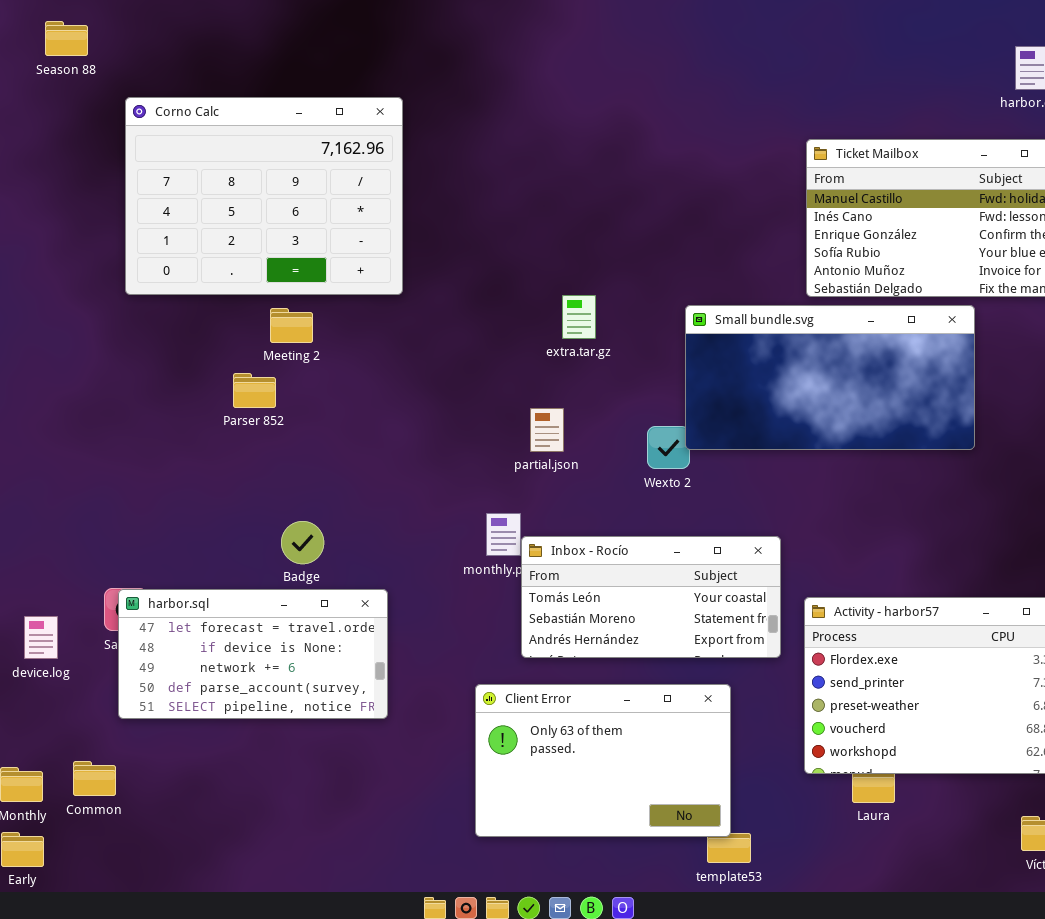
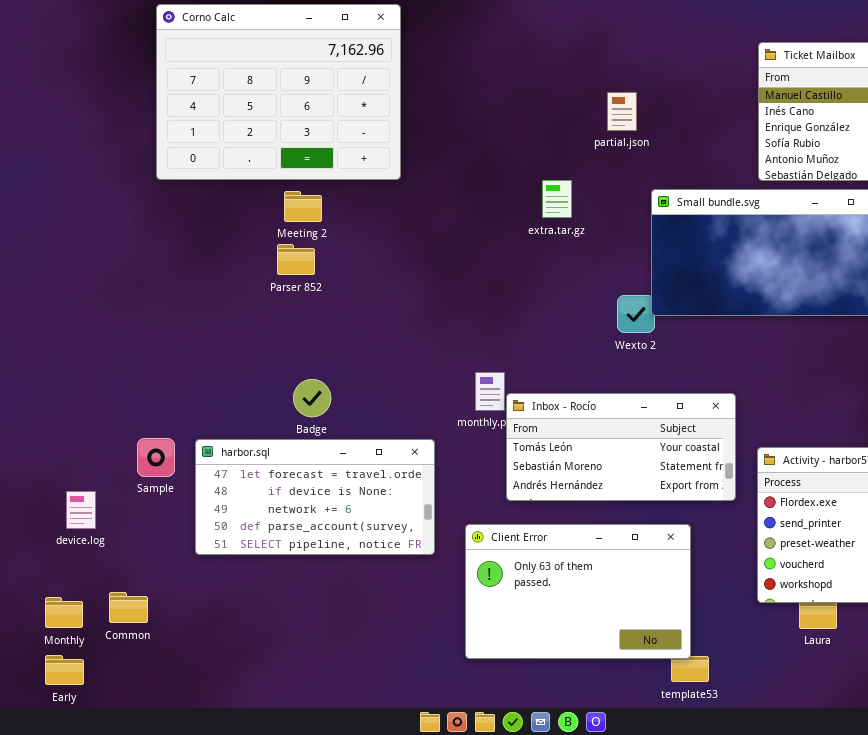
Parser 852: [233,373,276,408] -> [277,244,315,275], moved
partial.json: [530,408,564,452] -> [607,92,637,131], moved
harbor.sql: [118,589,388,719] -> [195,439,435,555], moved
device.log: [24,616,58,659] -> [66,491,96,529], moved

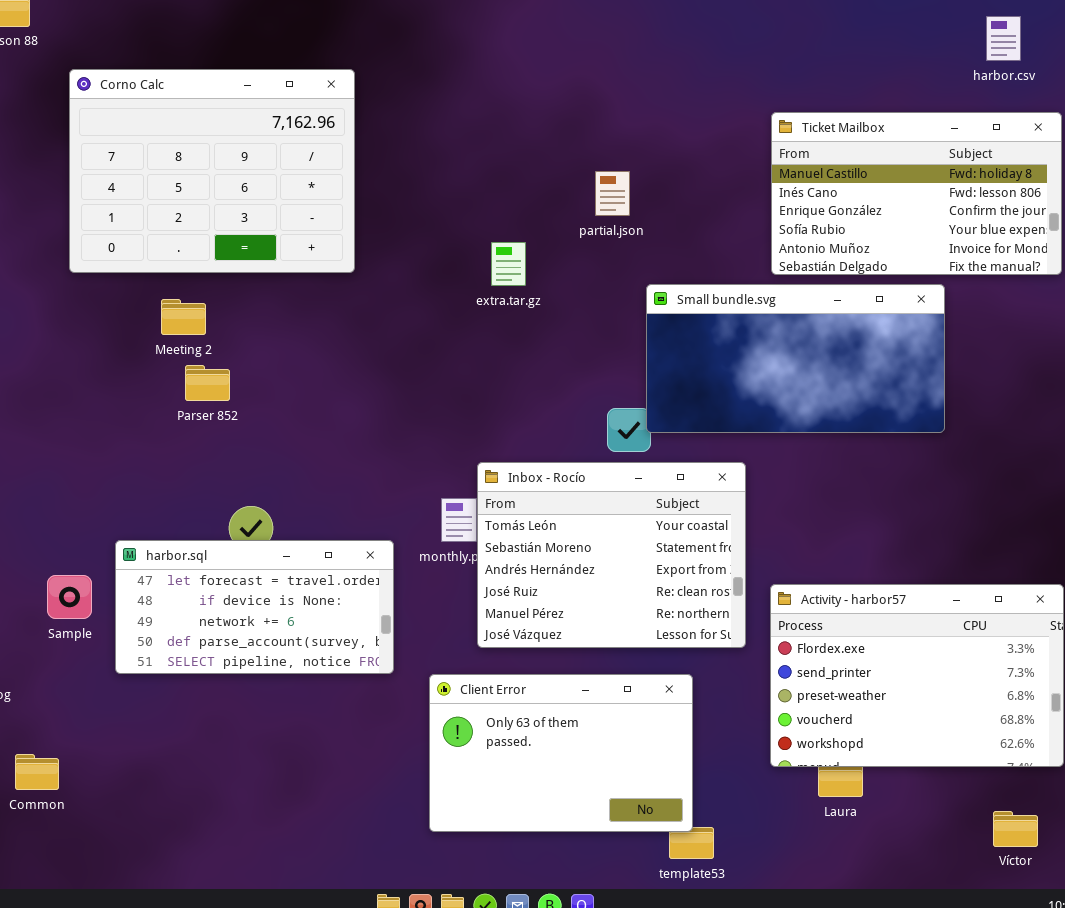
extra.tar.gz: [542,180,572,218] -> [491,242,526,286], moved
Meeting 2: [284,191,322,222] -> [161,299,206,335], moved
Parser 852: [277,244,315,275] -> [185,365,230,401], moved
Inbox - Rocío: [506,393,736,501] -> [477,462,746,648], resized
harbor.sql: [195,439,435,555] -> [115,540,394,674], moved

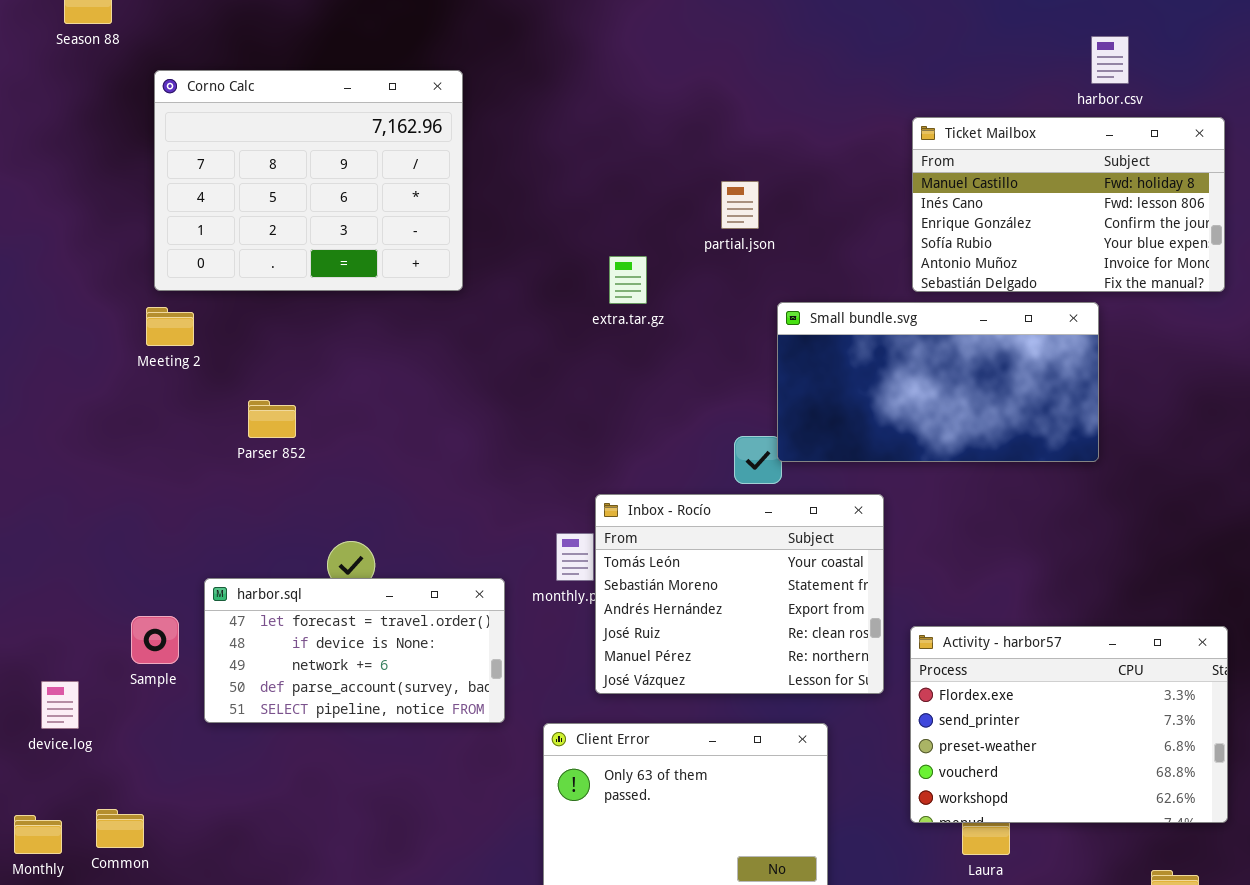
harbor.csv: [986,16,1021,61] -> [1091,36,1129,84], moved
Meeting 2: [161,299,206,335] -> [146,307,194,346], moved
Parser 852: [185,365,230,401] -> [248,400,296,438], moved

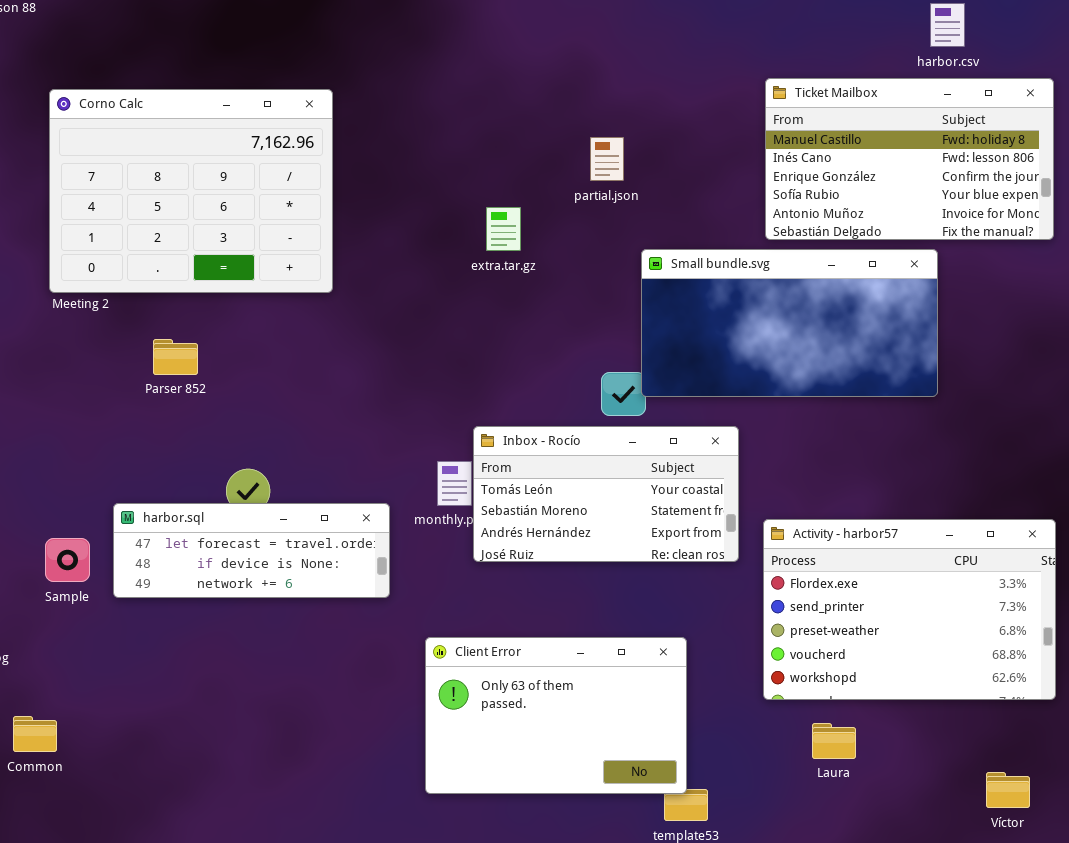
Corno Calc: [154,70,463,291] -> [49,89,333,293], moved
Inbox - Rocío: [595,494,884,694] -> [473,426,739,562], resized
harbor.sql: [204,578,505,723] -> [113,503,390,598], resized
Activity - harbor57: [910,626,1228,823] -> [763,519,1056,700], moved

